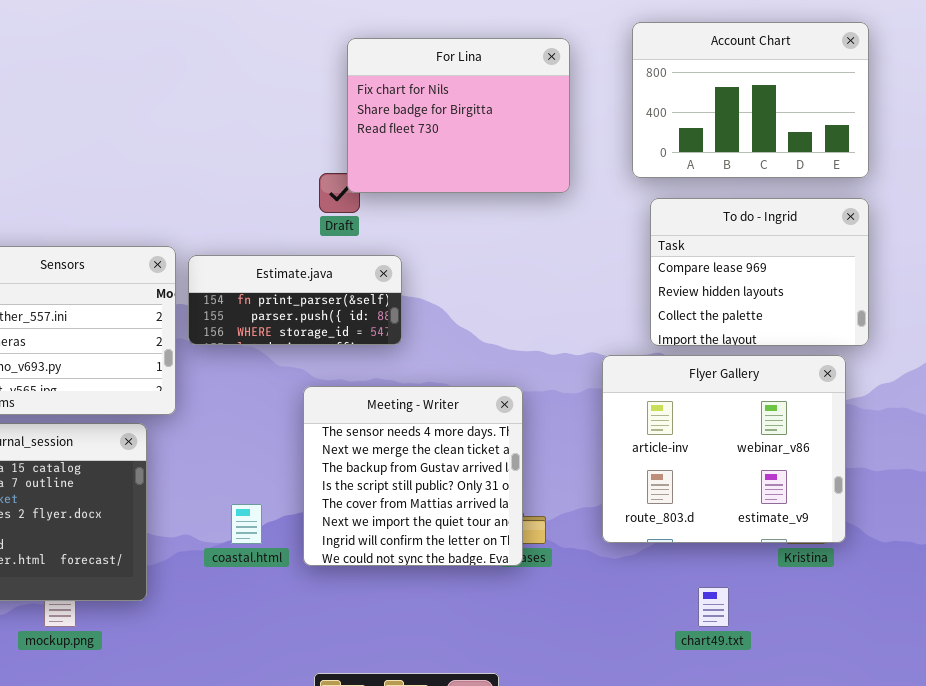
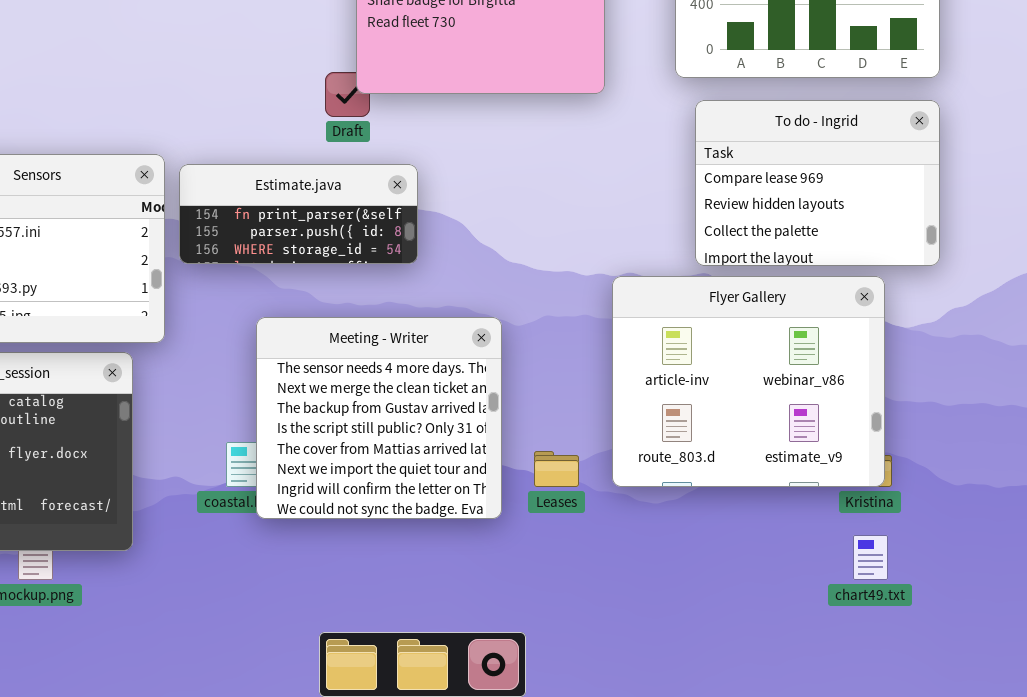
Flyer Gallery: [602,355,846,543] -> [612,276,885,487], moved
Meeting - Writer: [303,386,523,566] -> [256,317,502,519], moved
chart49.txt: [698,587,729,627] -> [853,535,888,580], moved

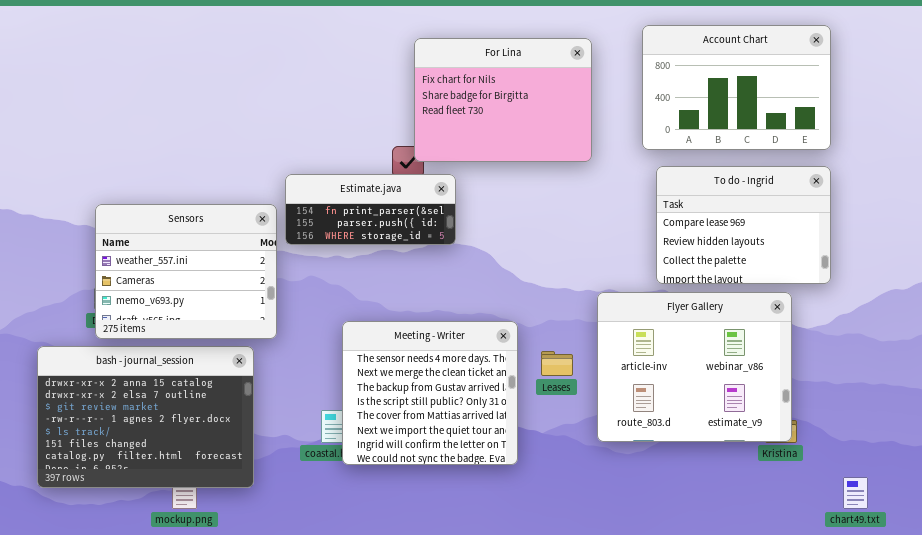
Estimate.java: [179,164,418,264] -> [285,174,456,245], moved
Leases: [534,451,579,487] -> [541,351,573,376], moved
chart49.txt: [853,535,888,580] -> [843,477,868,509], moved

